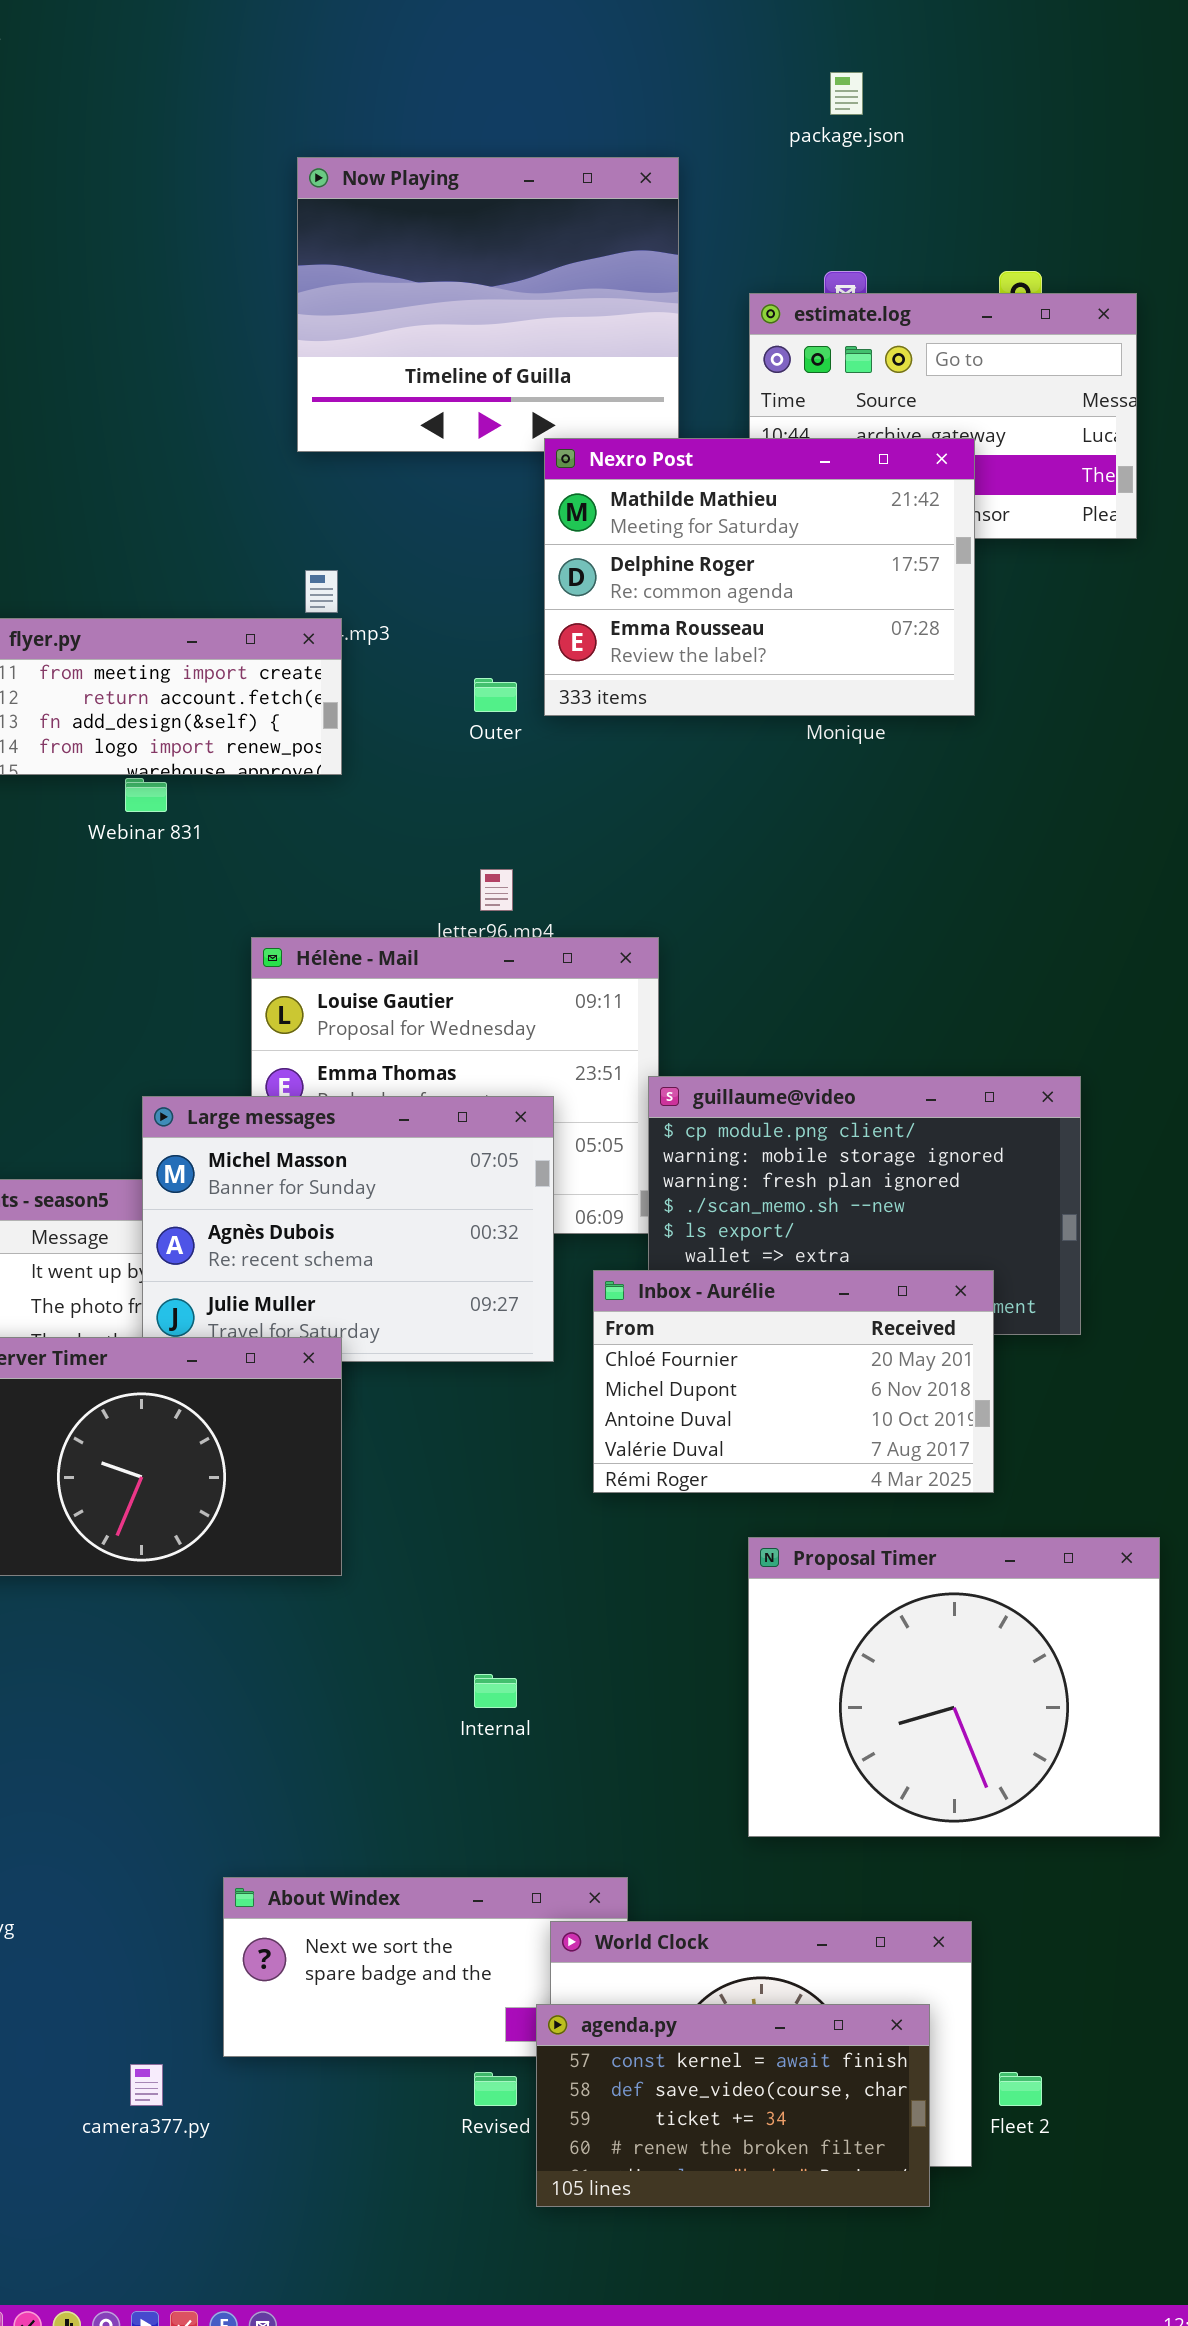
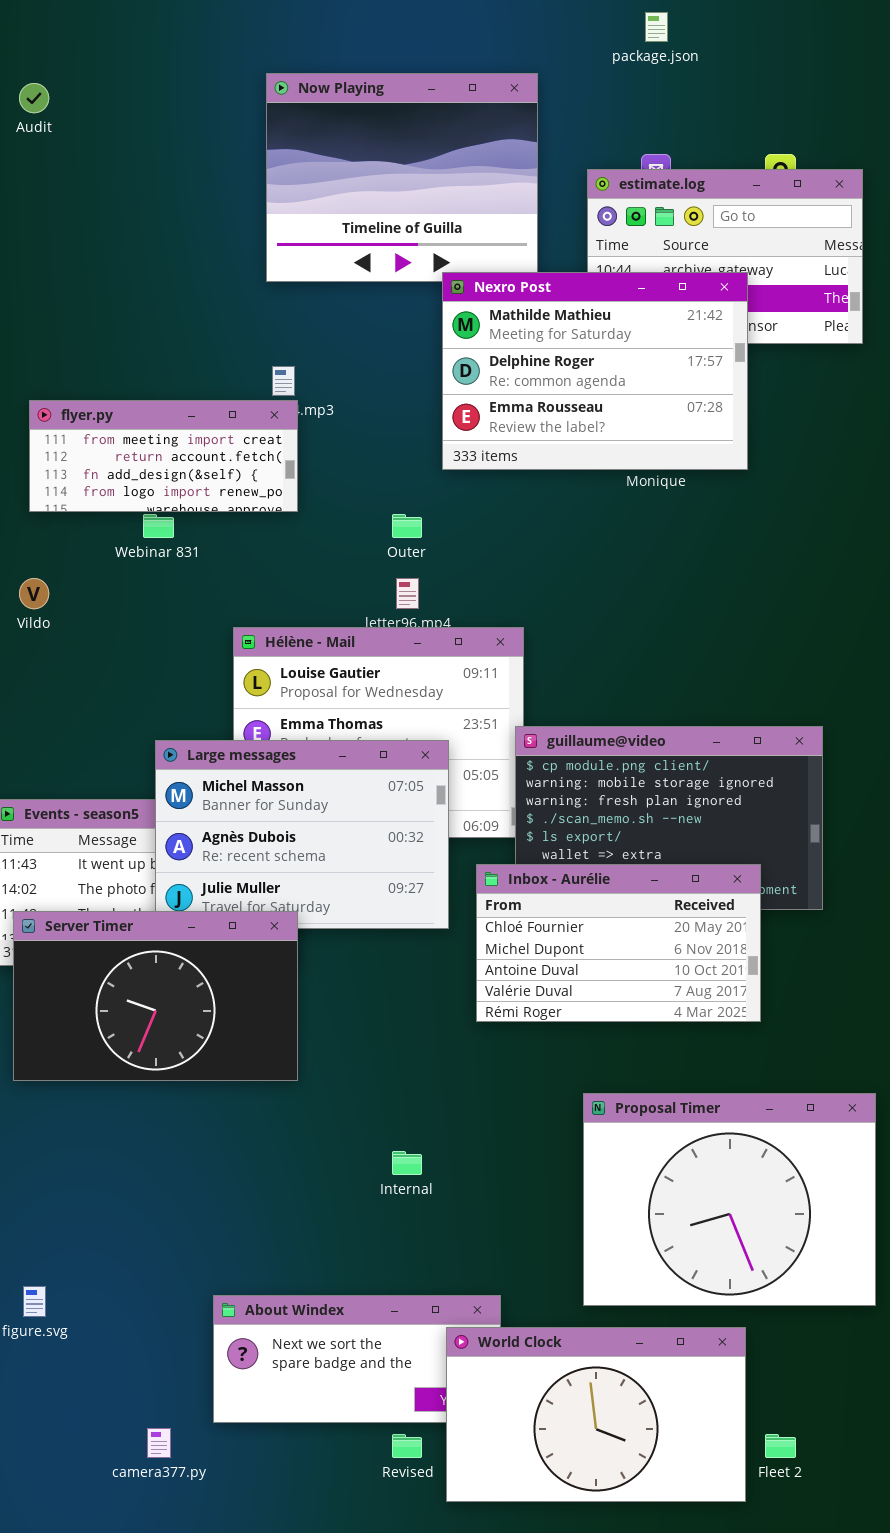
Outer: [474,678,517,712] -> [392,514,422,538], moved
Proposal Timer: [748,1537,1160,1837] -> [583,1093,876,1306], moved
agenda.py: [536,2004,930,2207] -> none, closed

